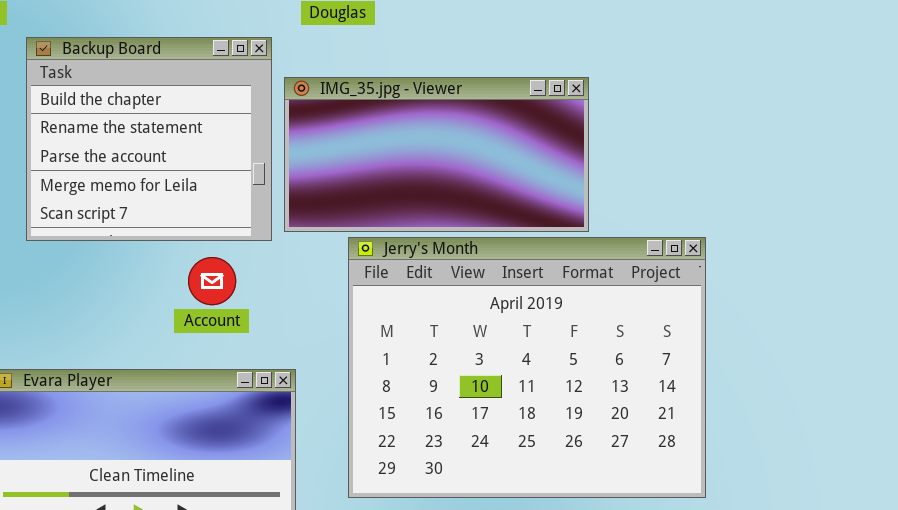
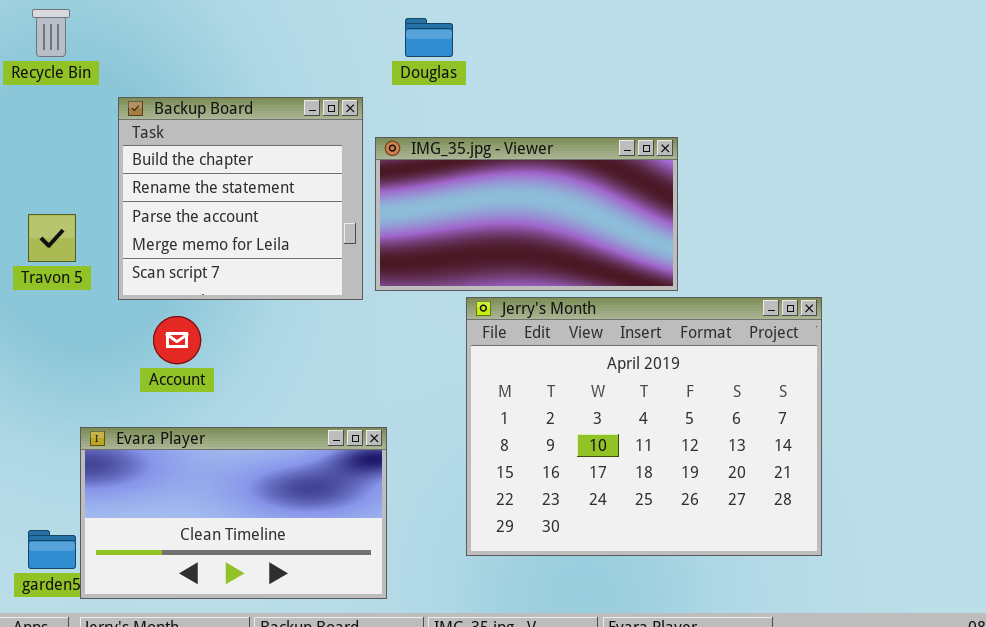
Jerry's Month: [348,237,706,498] -> [466,297,822,556], moved
Account: [188,257,236,305] -> [153,316,201,364], moved

